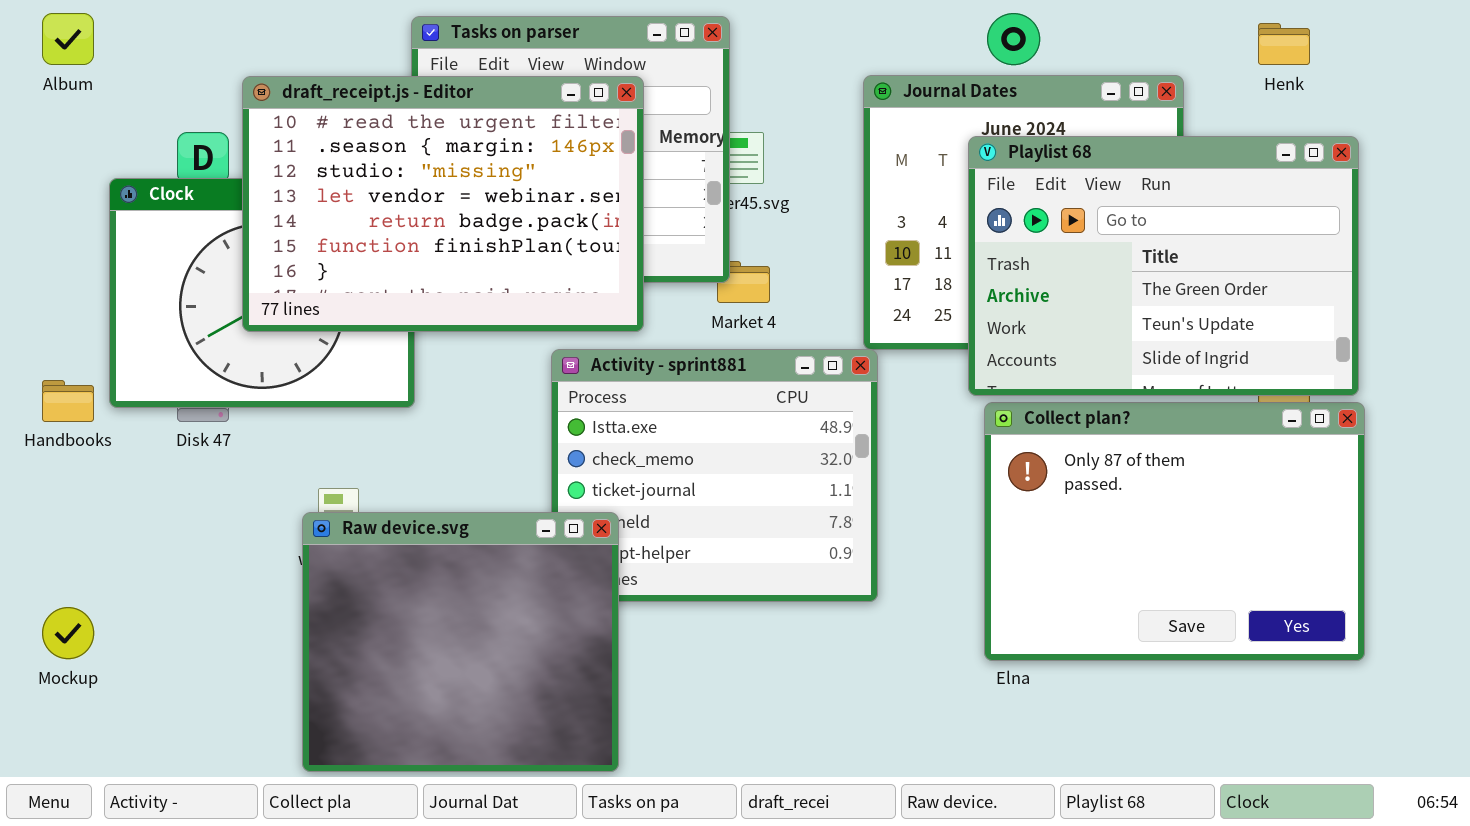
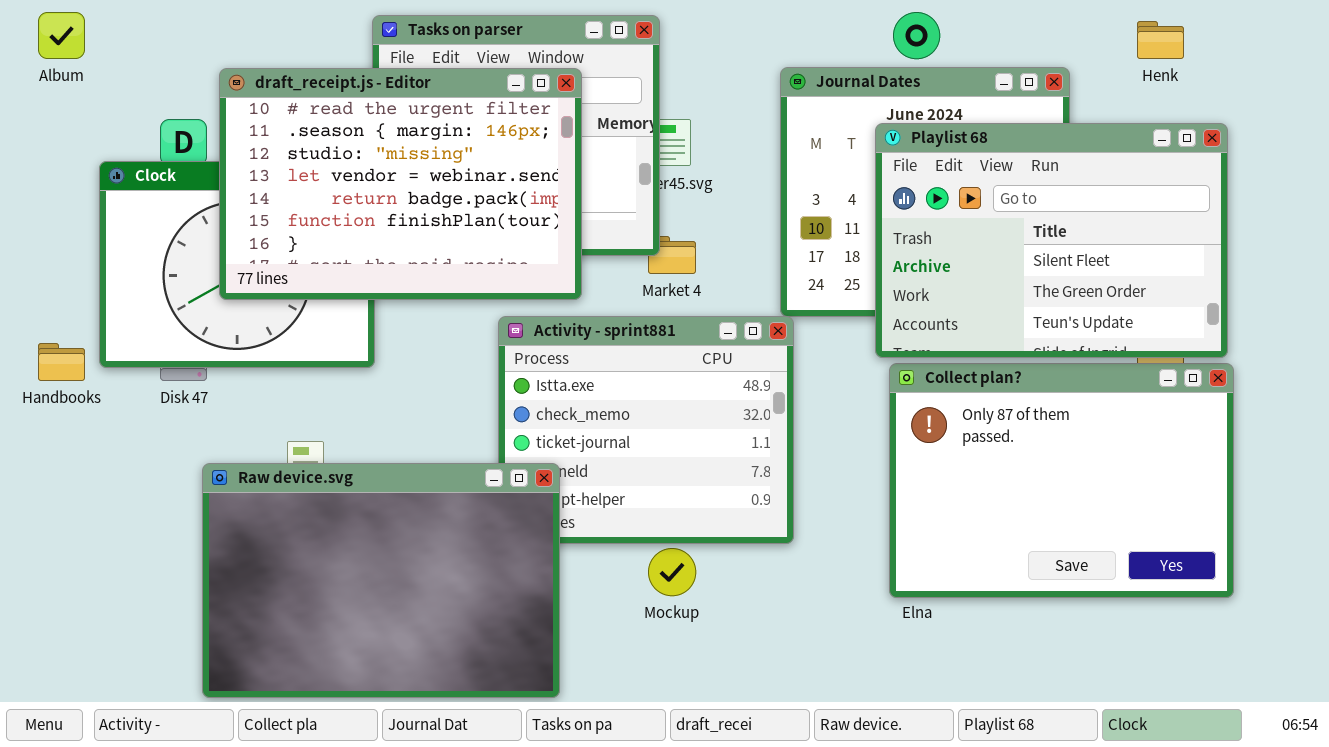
Playlist 68: [968,136,1359,396] -> [875,123,1228,358], scrolled up 1 row
Raw device.svg: [302,512,619,772] -> [202,463,560,698], resized
Mockup: [42,607,94,659] -> [648,548,696,596], moved

